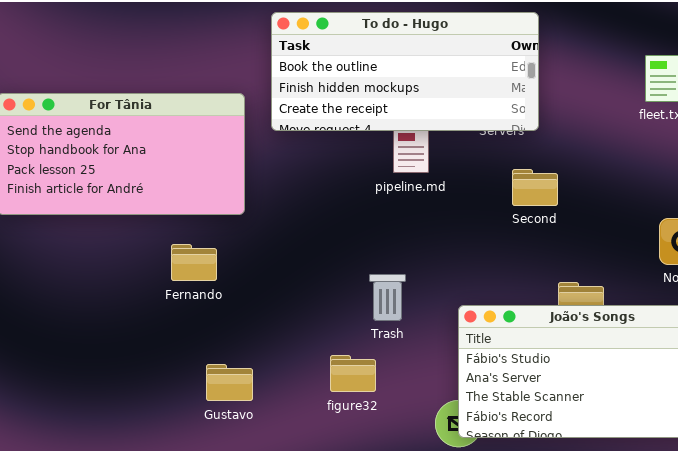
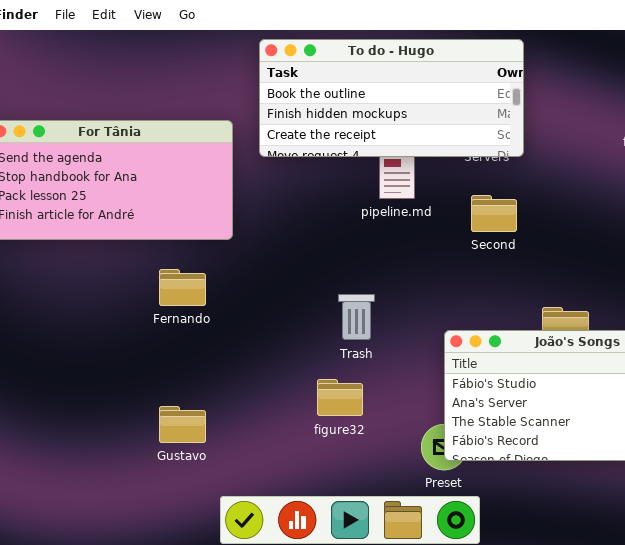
Second: [512,169,558,206] -> [471,195,517,232], moved
Trash: [369,274,406,321] -> [338,294,375,340], moved
Gustavo: [206,364,253,401] -> [159,406,206,443], moved

